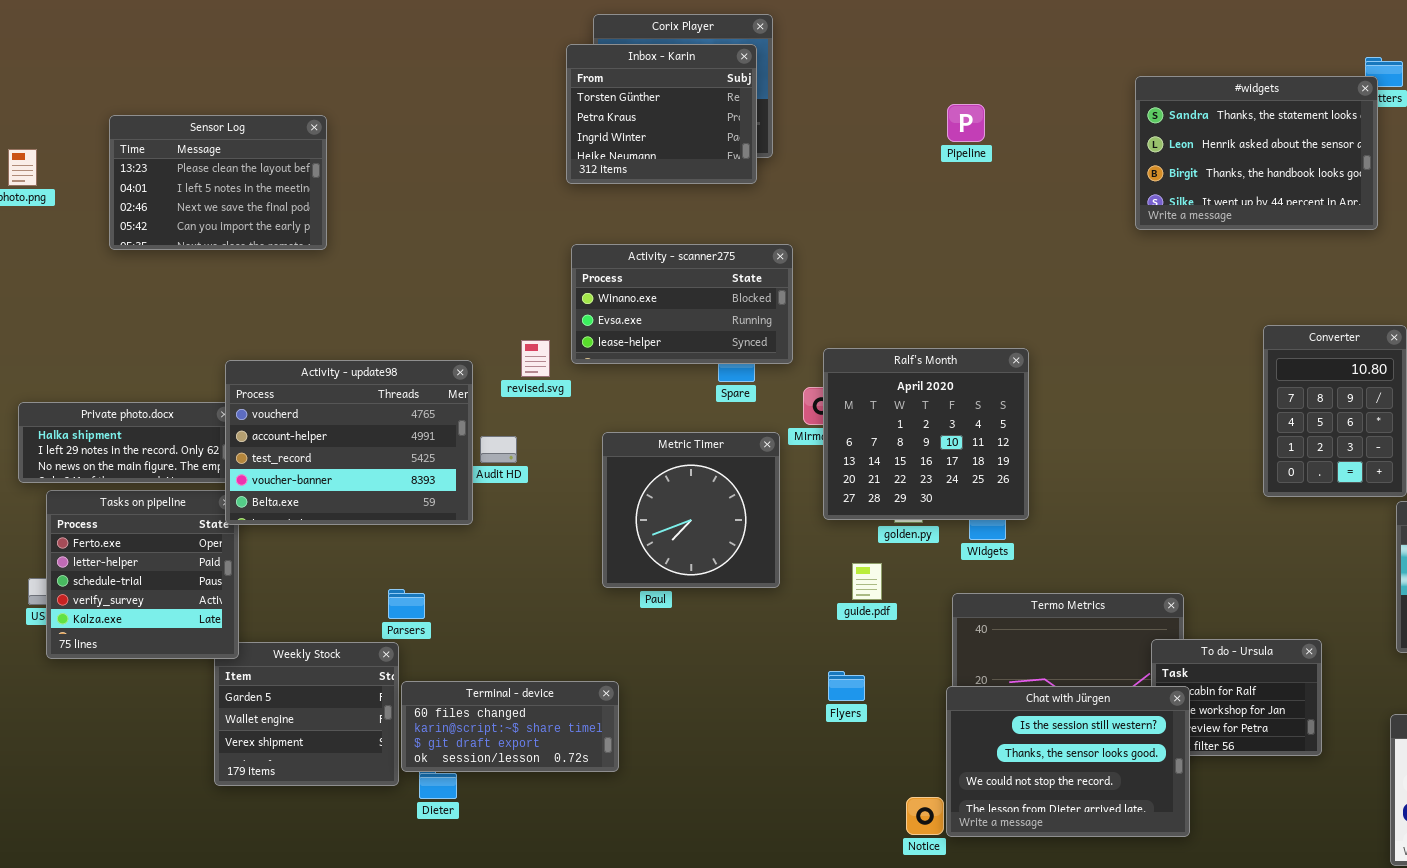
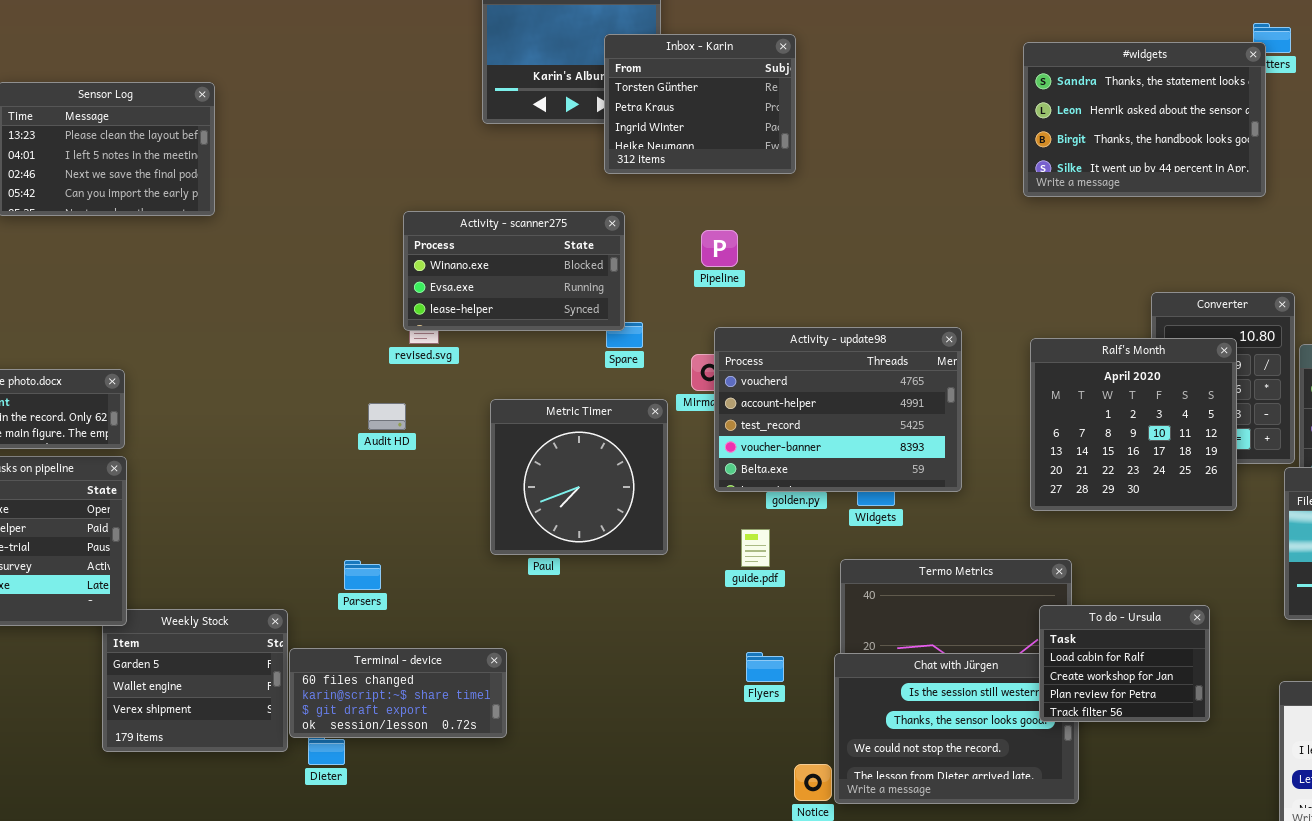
Inbox - Karin: [566,44,757,184] -> [604,34,796,174], moved
Pipeline: [947,104,985,142] -> [701,230,738,267], moved
Activity - scanner275: [571,244,793,364] -> [403,211,625,331], moved
Ralf's Month: [823,348,1029,520] -> [1030,338,1237,511], moved
Activity - update98: [225,360,473,525] -> [714,327,962,492], moved
Parsers: [388,589,425,619] -> [344,560,381,590], moved
To do - Ursula: [1151,639,1322,756] -> [1039,605,1210,722], raised
Flyers: [828,671,865,701] -> [746,652,784,682], moved

